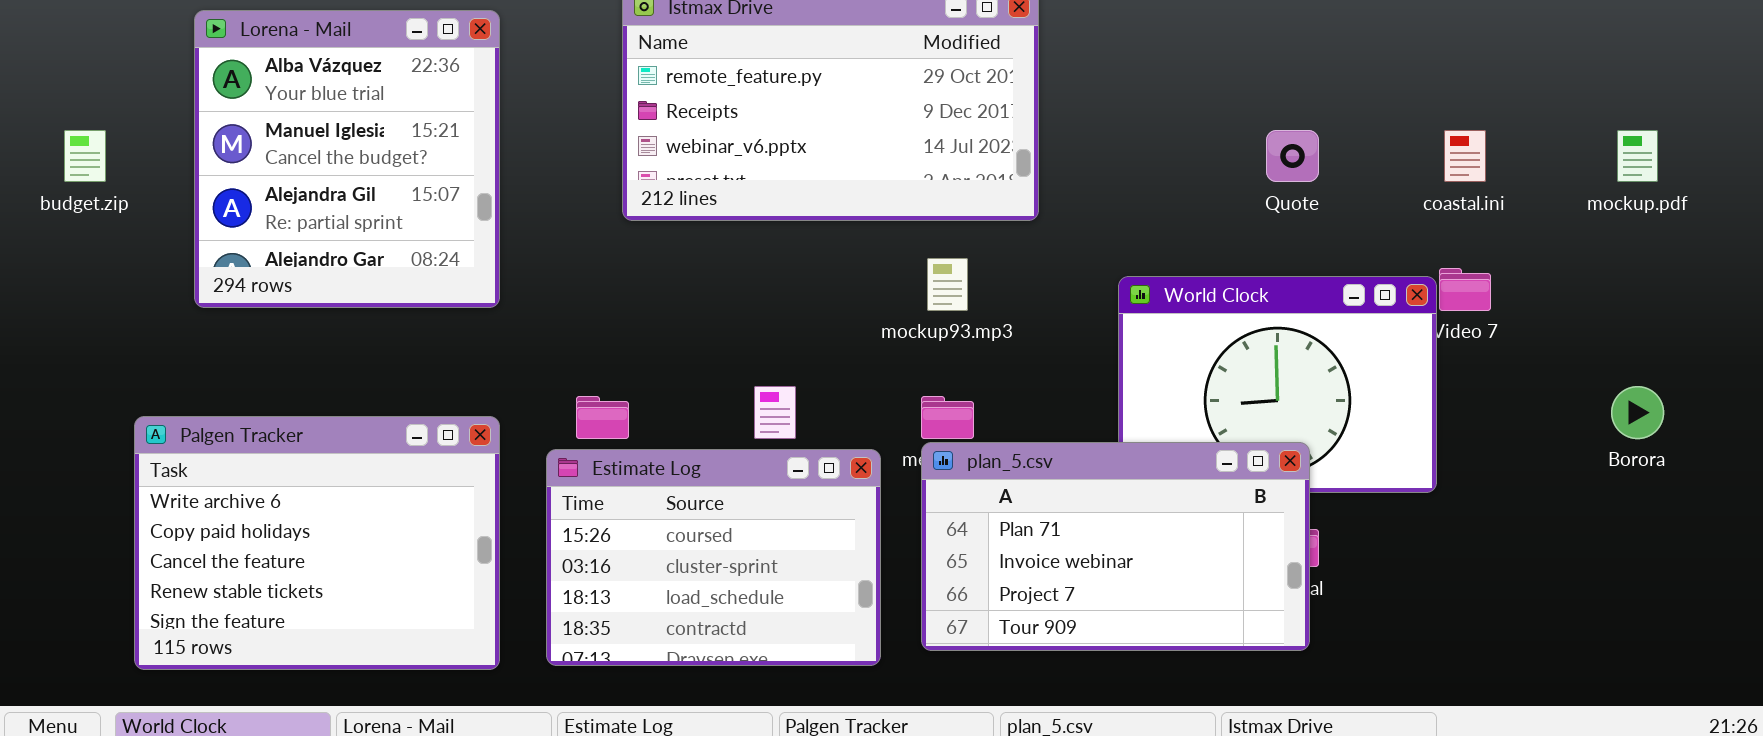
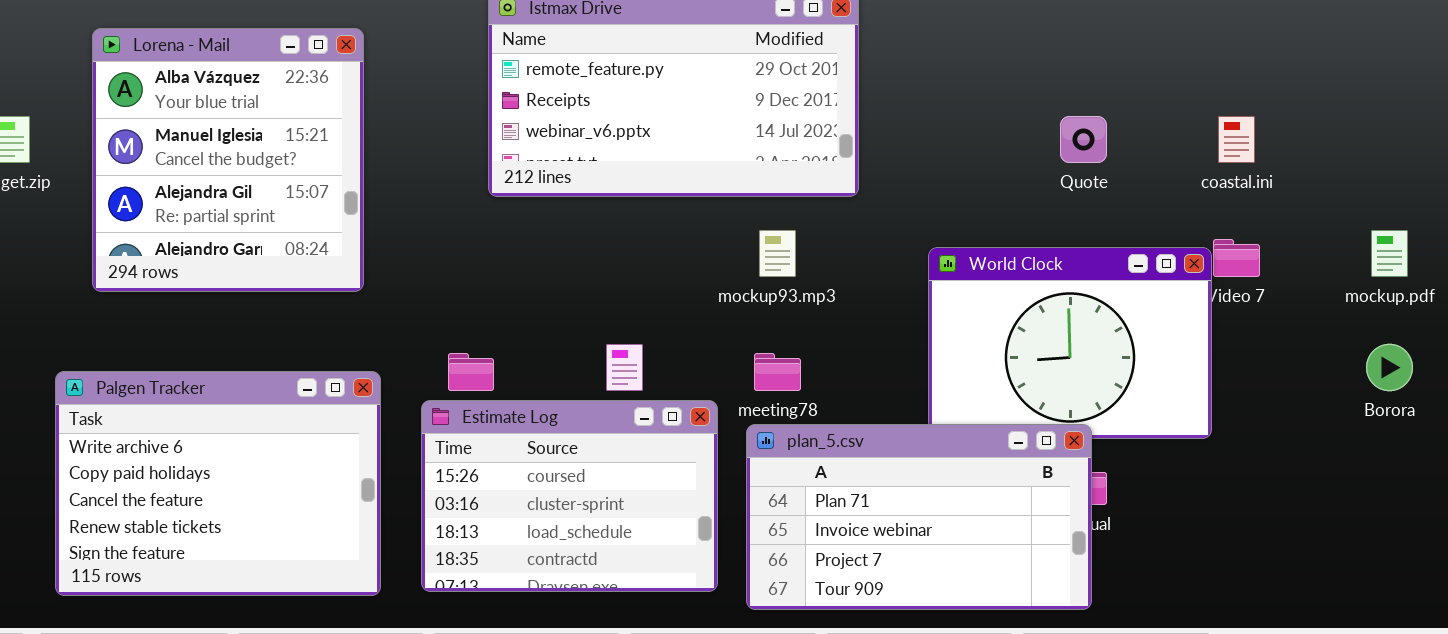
Lorena - Mail: [194,10,500,308] -> [92,28,364,292], moved
mockup.pdf: [1617,130,1658,182] -> [1371,230,1408,277], moved
plan_5.csv: [921,442,1310,651] -> [746,424,1092,610], moved

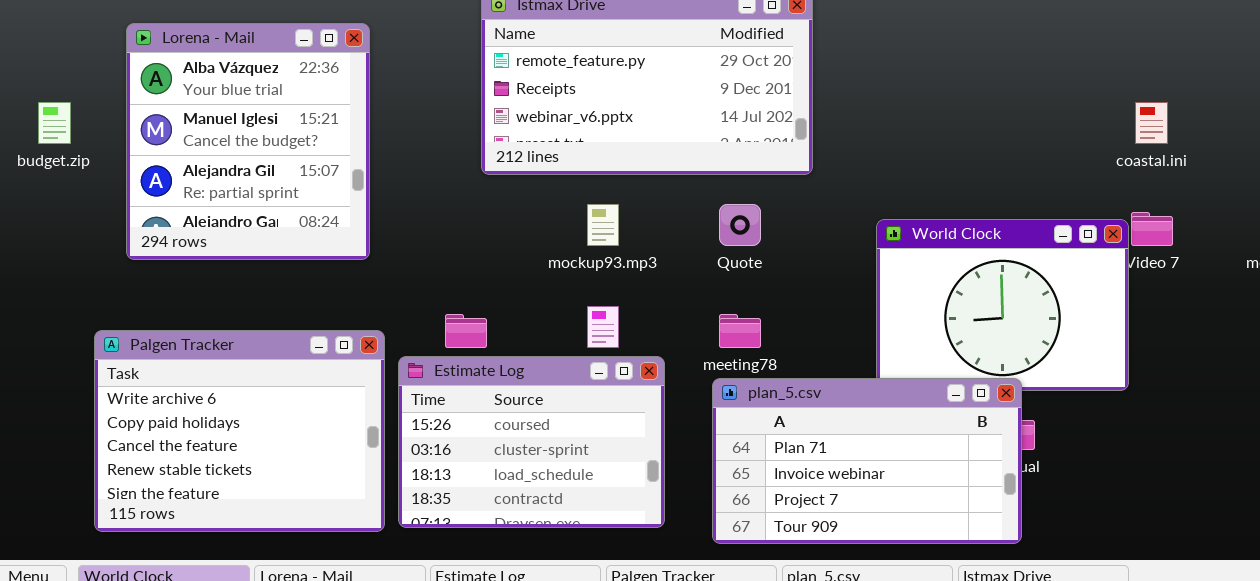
Quote: [1060,116,1107,163] -> [719,204,761,246], moved
mockup93.mp3: [759,230,796,277] -> [587,204,619,246], moved
Estimate Log: [421,400,718,592] -> [398,356,665,528], moved

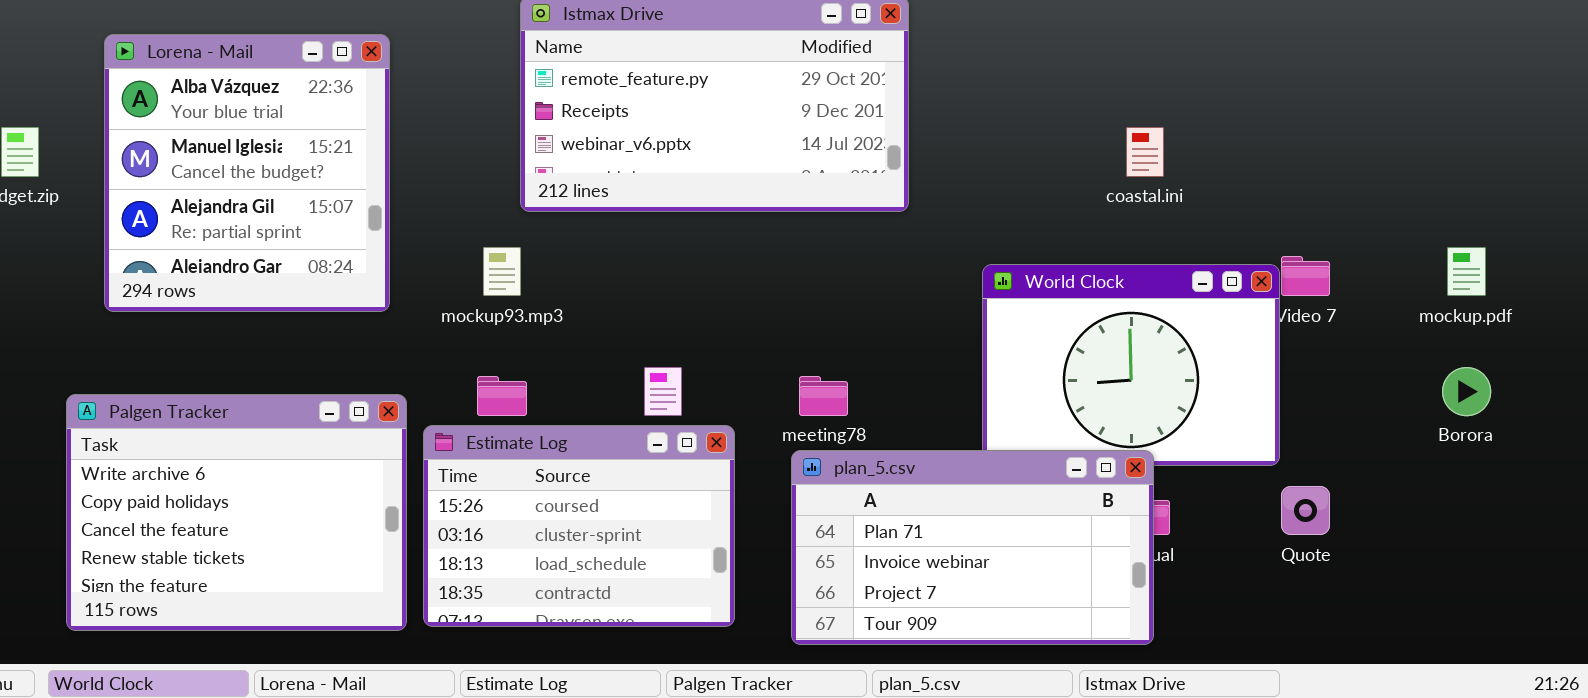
coastal.ini: [1135,102,1168,144] -> [1126,127,1164,177], moved
mockup93.mp3: [587,204,619,246] -> [483,247,521,296], moved
Quote: [719,204,761,246] -> [1281,486,1330,535], moved

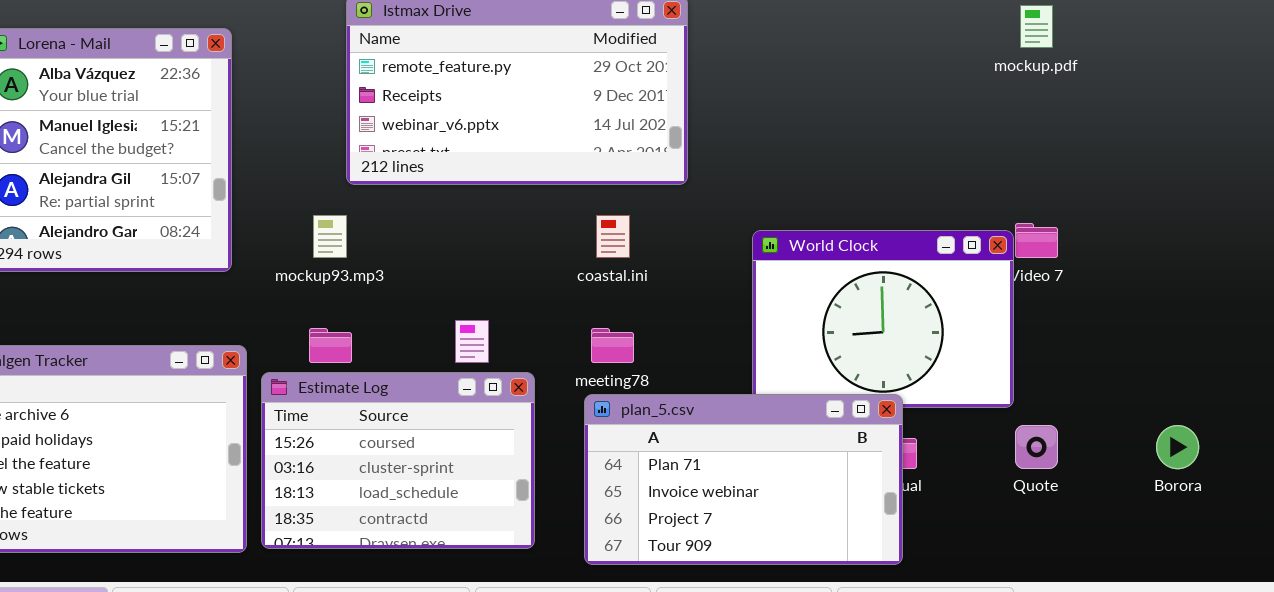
coastal.ini: [1126,127,1164,177] -> [596,215,630,258], moved
mockup.pdf: [1447,247,1486,296] -> [1020,5,1053,48], moved
Borora: [1442,367,1491,416] -> [1156,425,1199,469], moved

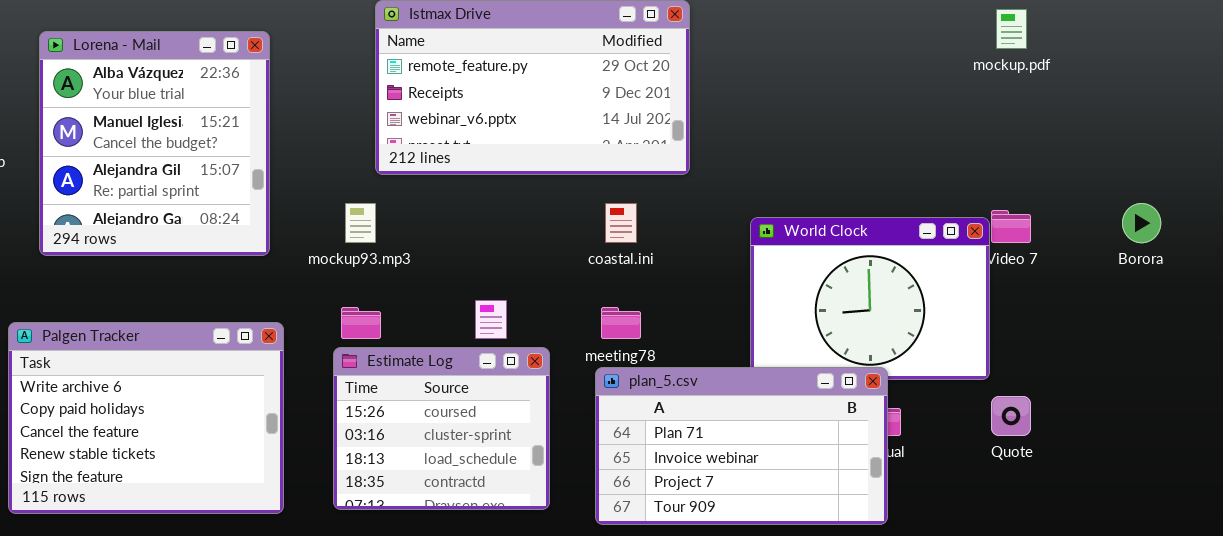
Estimate Log: [261,372,535,549] -> [333,347,550,510], resized
Borora: [1156,425,1199,469] -> [1122,203,1161,243], moved

